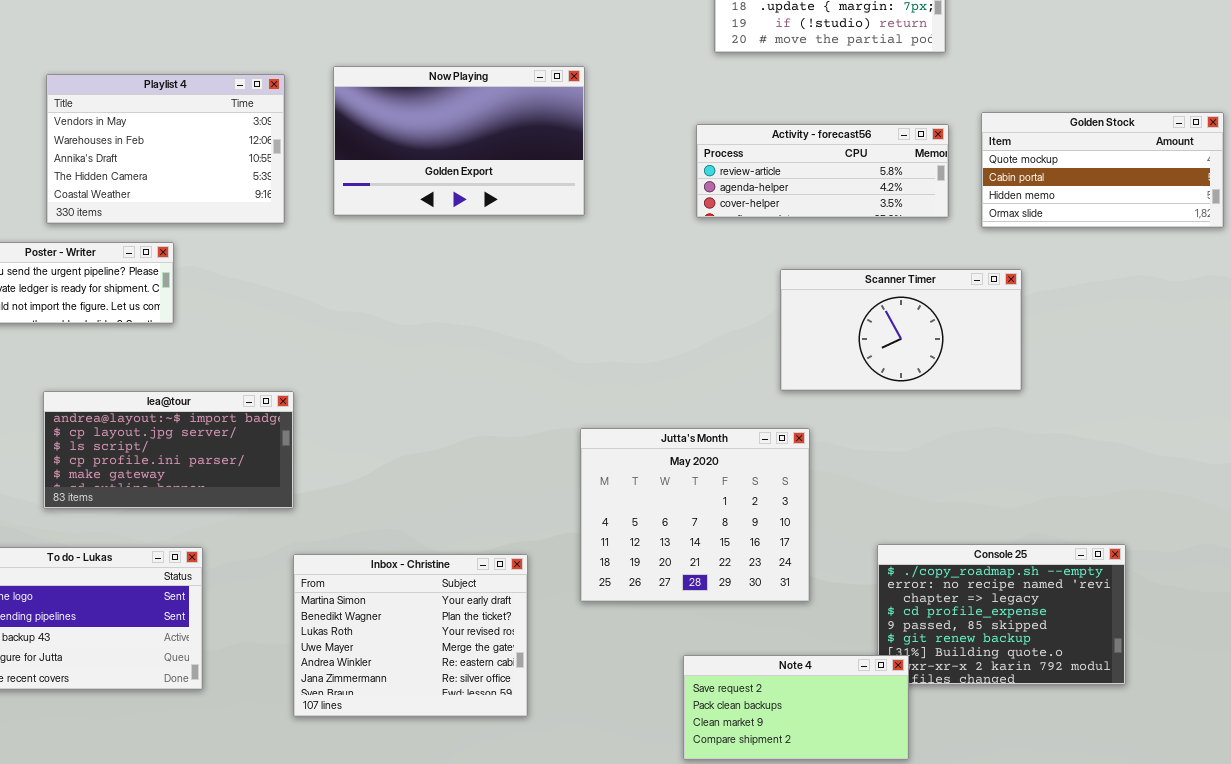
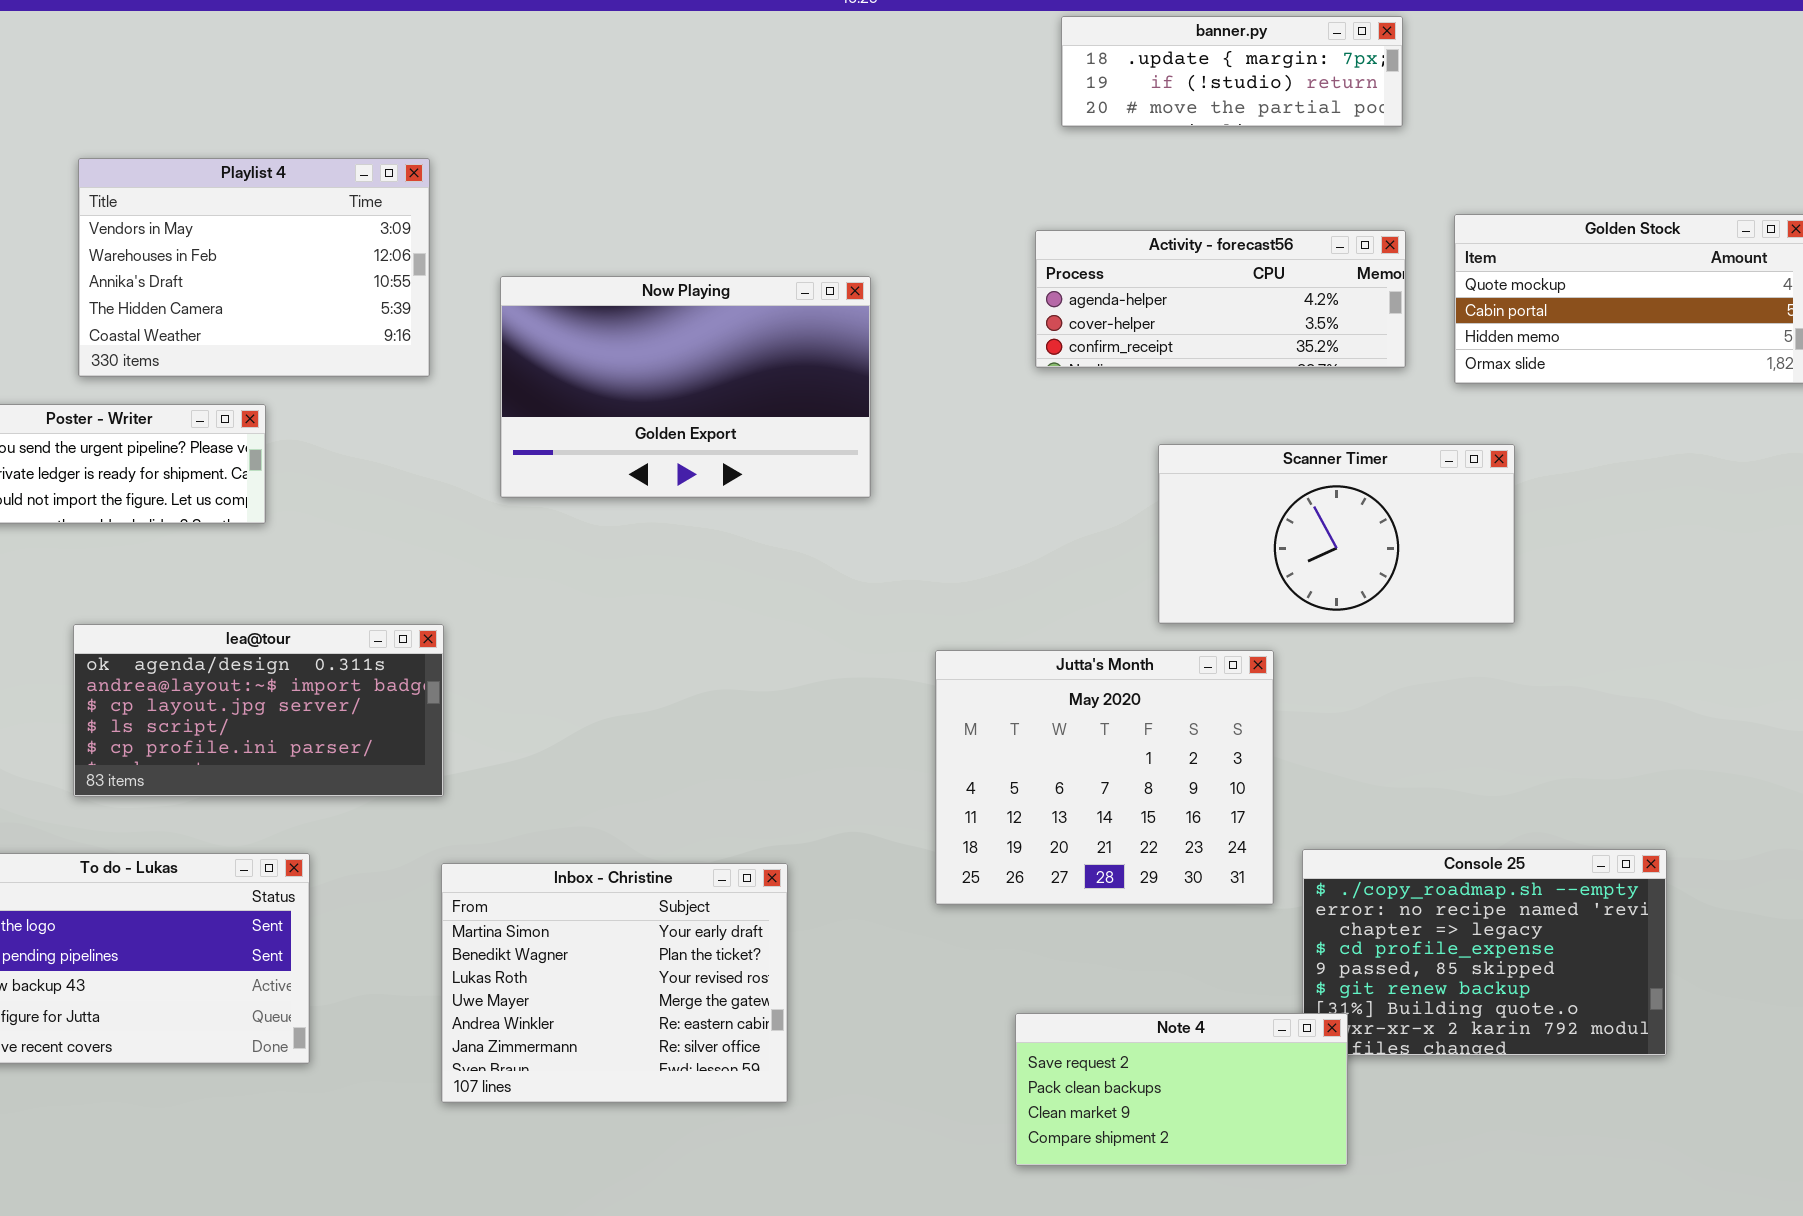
Now Playing: [333,66,585,216] -> [500,276,871,498], moved
Activity - forecast56: [696,124,949,218] -> [1035,230,1406,368], scrolled down 1 row
lea@tour: [43,391,294,509] -> [73,624,444,797], scrolled up 1 row
Jutta's Month: [580,428,810,602] -> [935,650,1274,905], moved

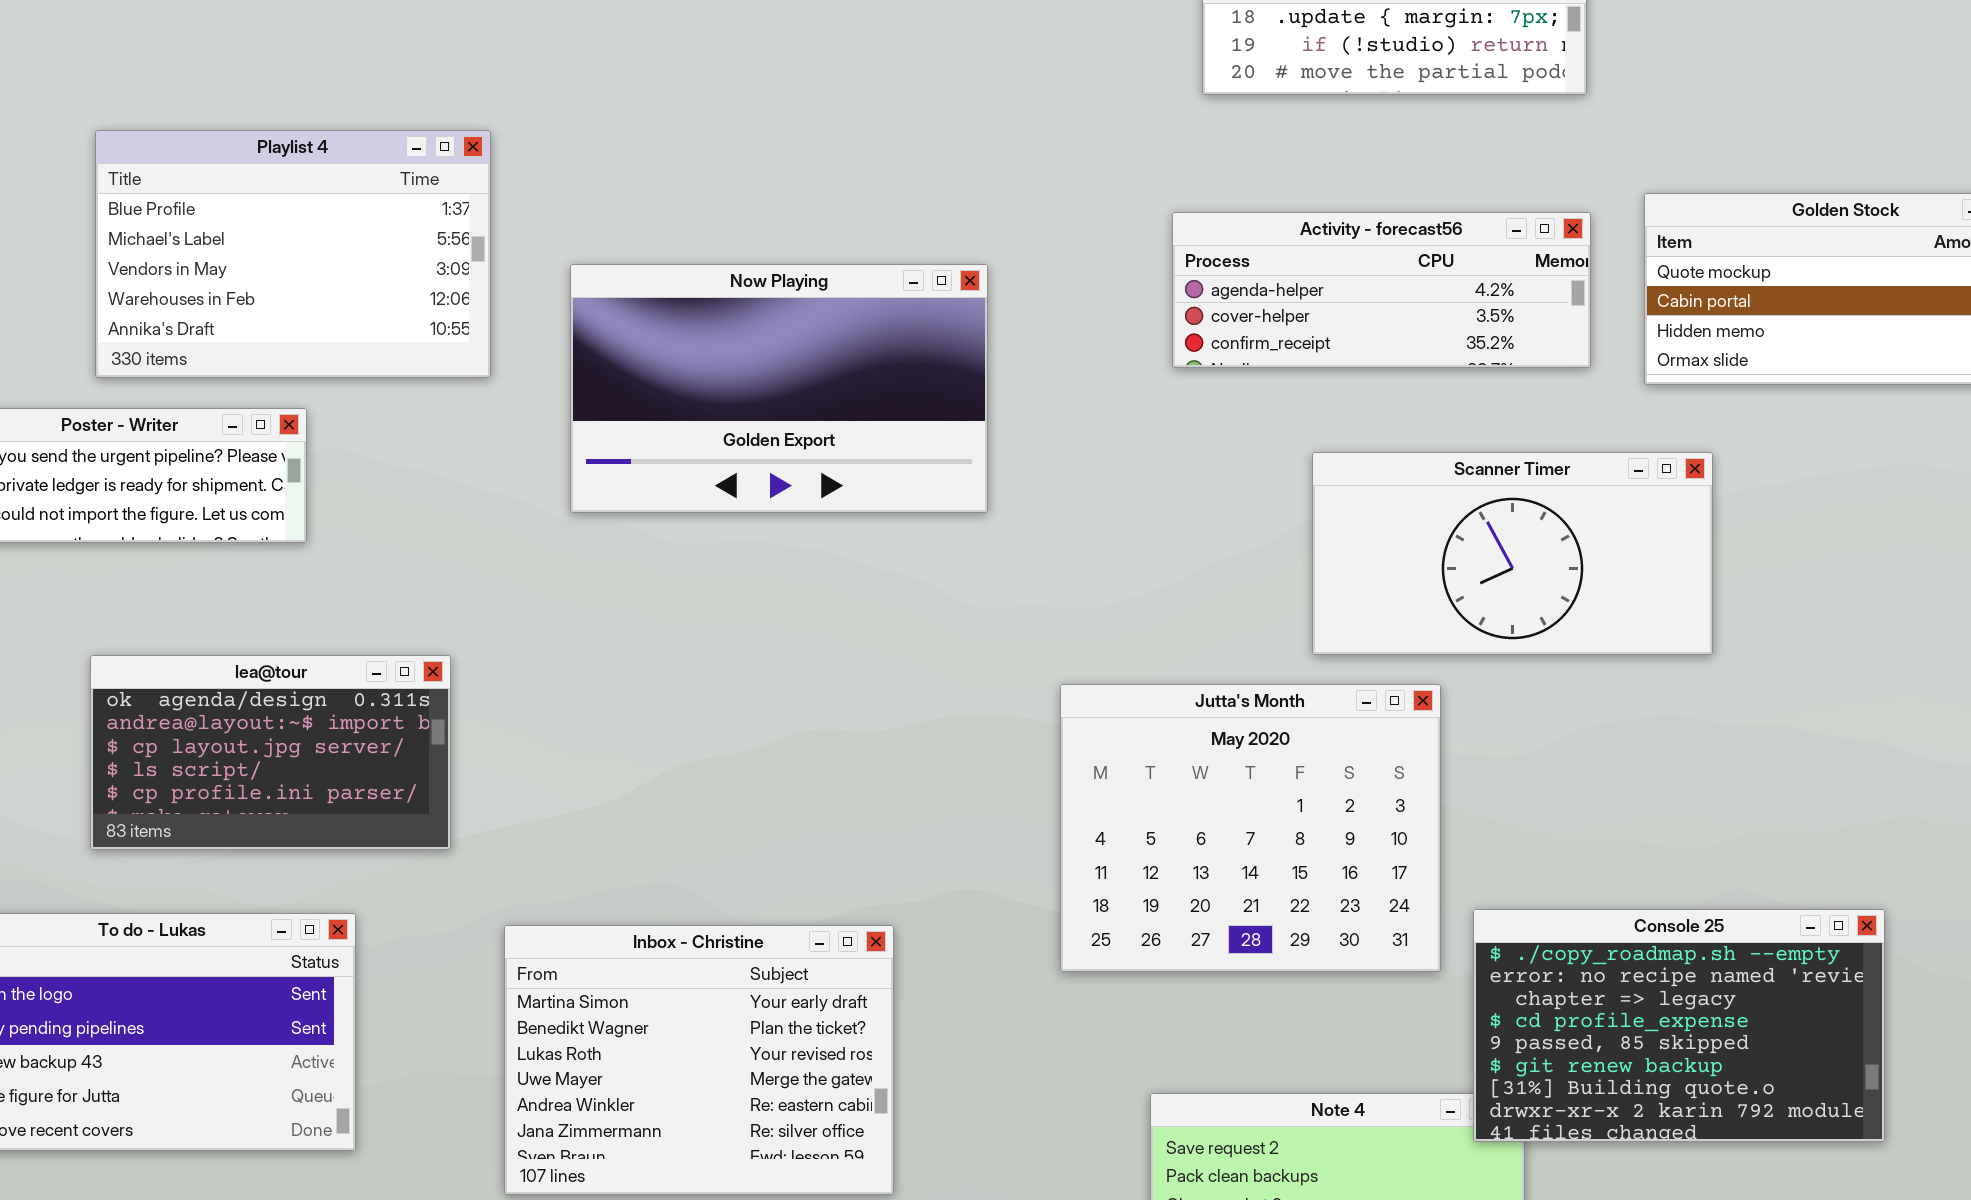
Playlist 4: [78,158,430,377] -> [95,130,491,378], scrolled up 2 rows
lea@tour: [73,624,444,797] -> [90,655,451,850], resized
Console 25: [1302,849,1667,1056] -> [1473,909,1885,1142], raised

